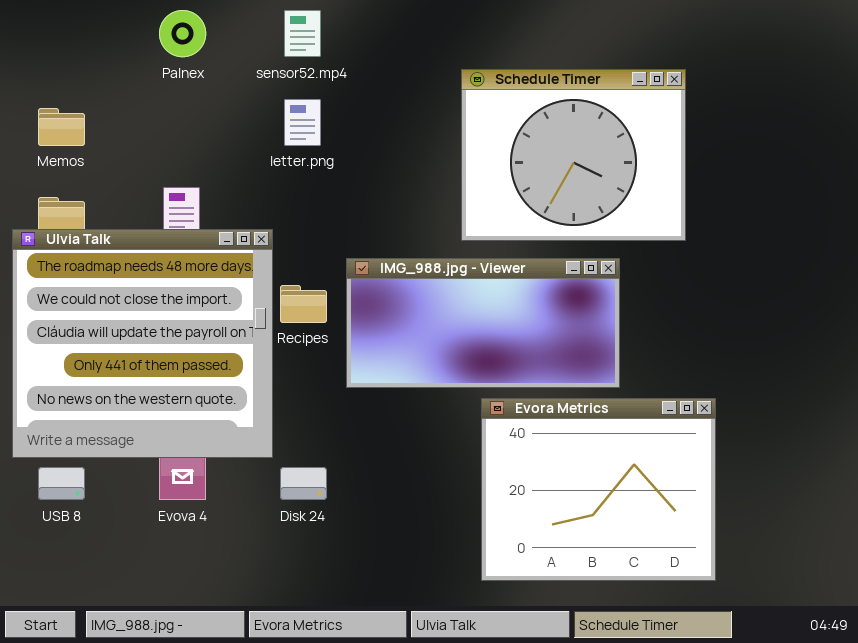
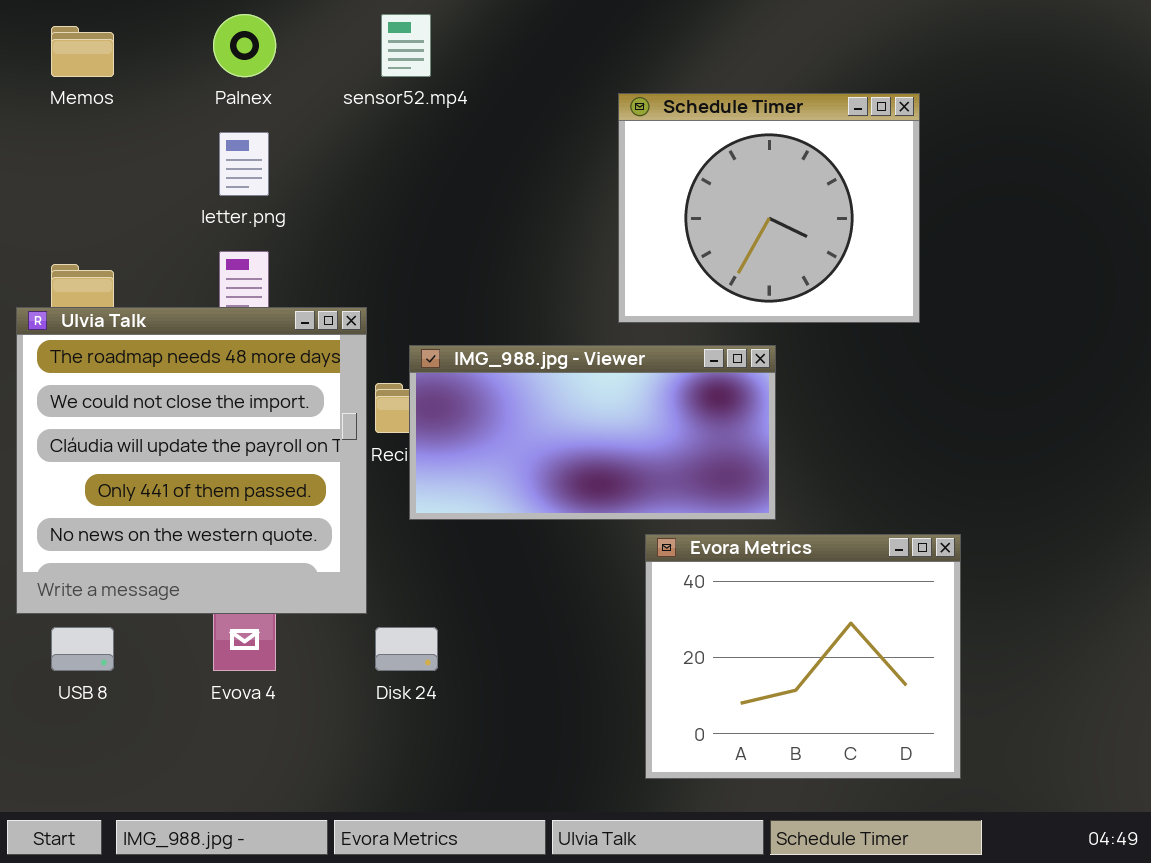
letter.png: [284,99,321,146] -> [219,132,269,196], moved
Memos: [38,108,85,146] -> [51,26,114,77], moved
IMG_988.jpg - Viewer: [346,258,620,388] -> [409,345,776,520], moved

